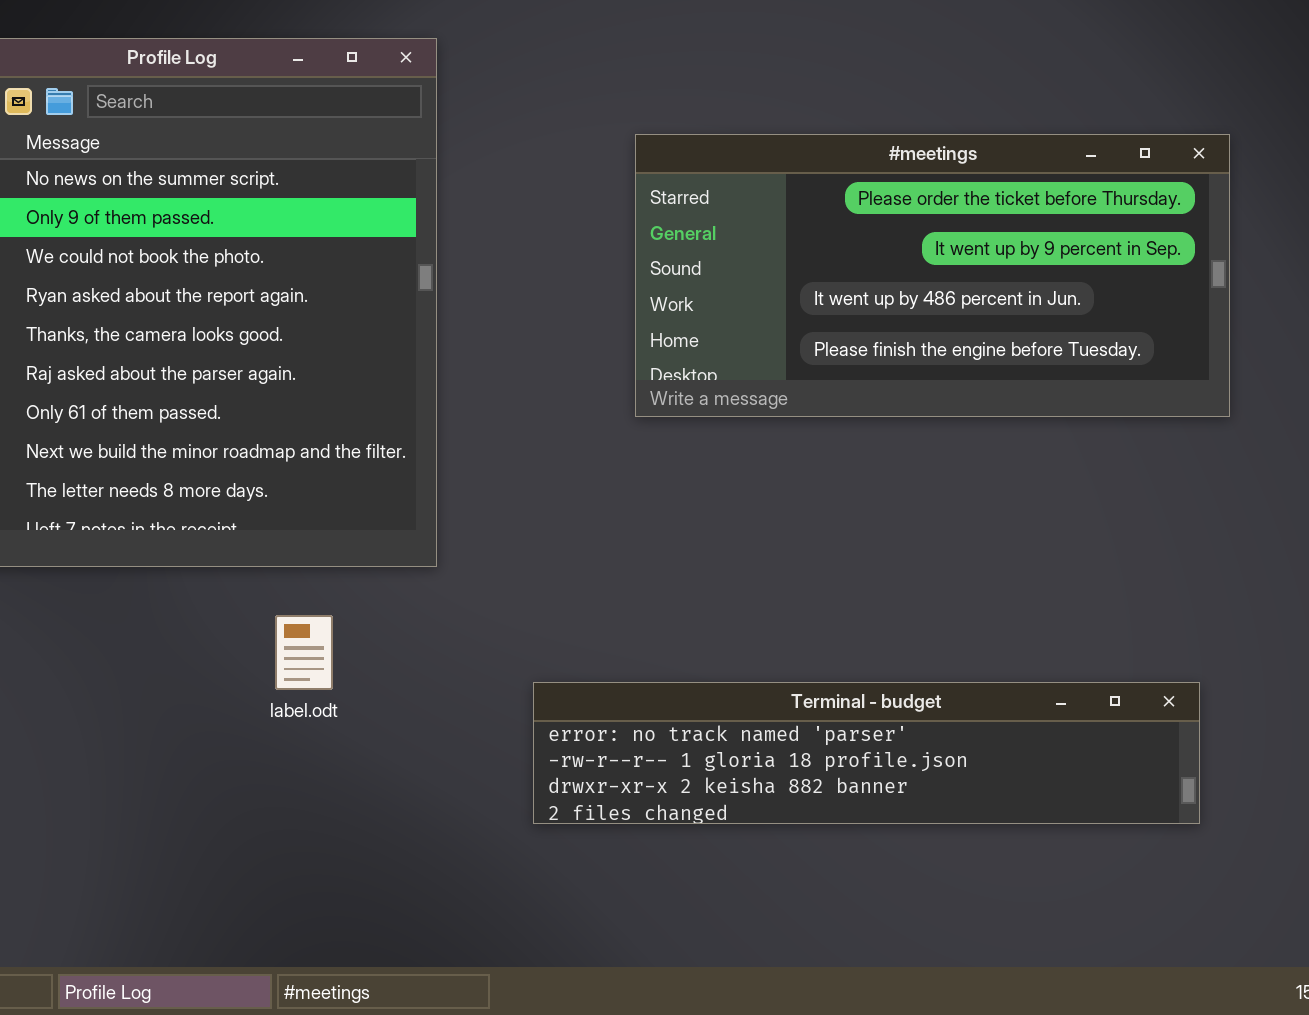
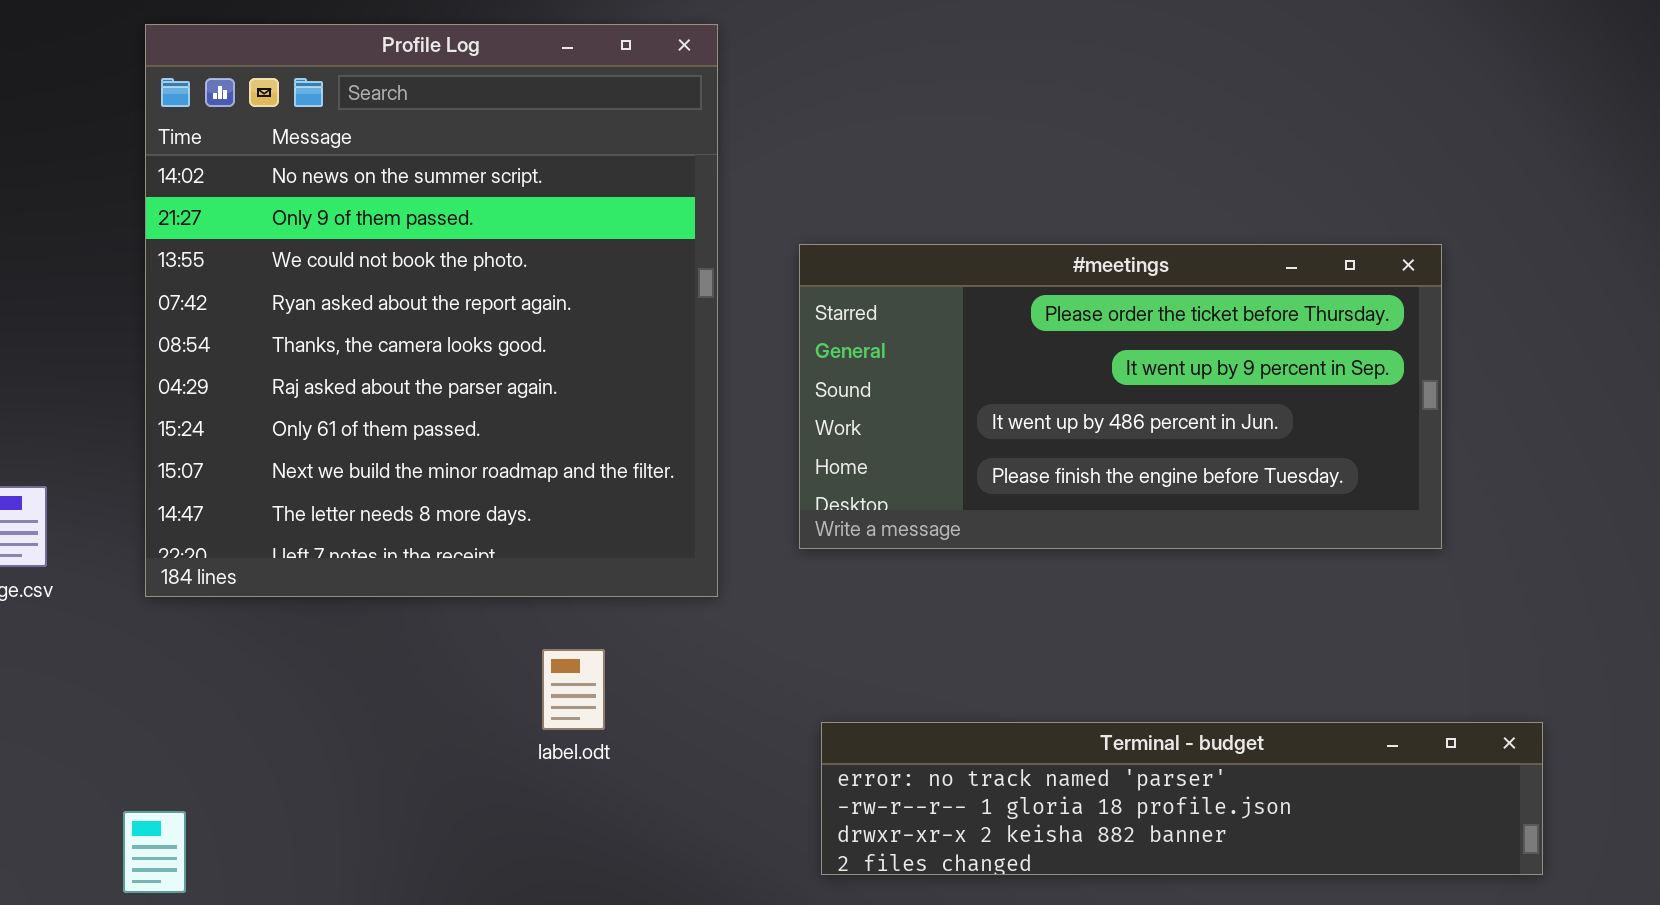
#meetings: [635,134,1230,417] -> [799,244,1442,549], moved

